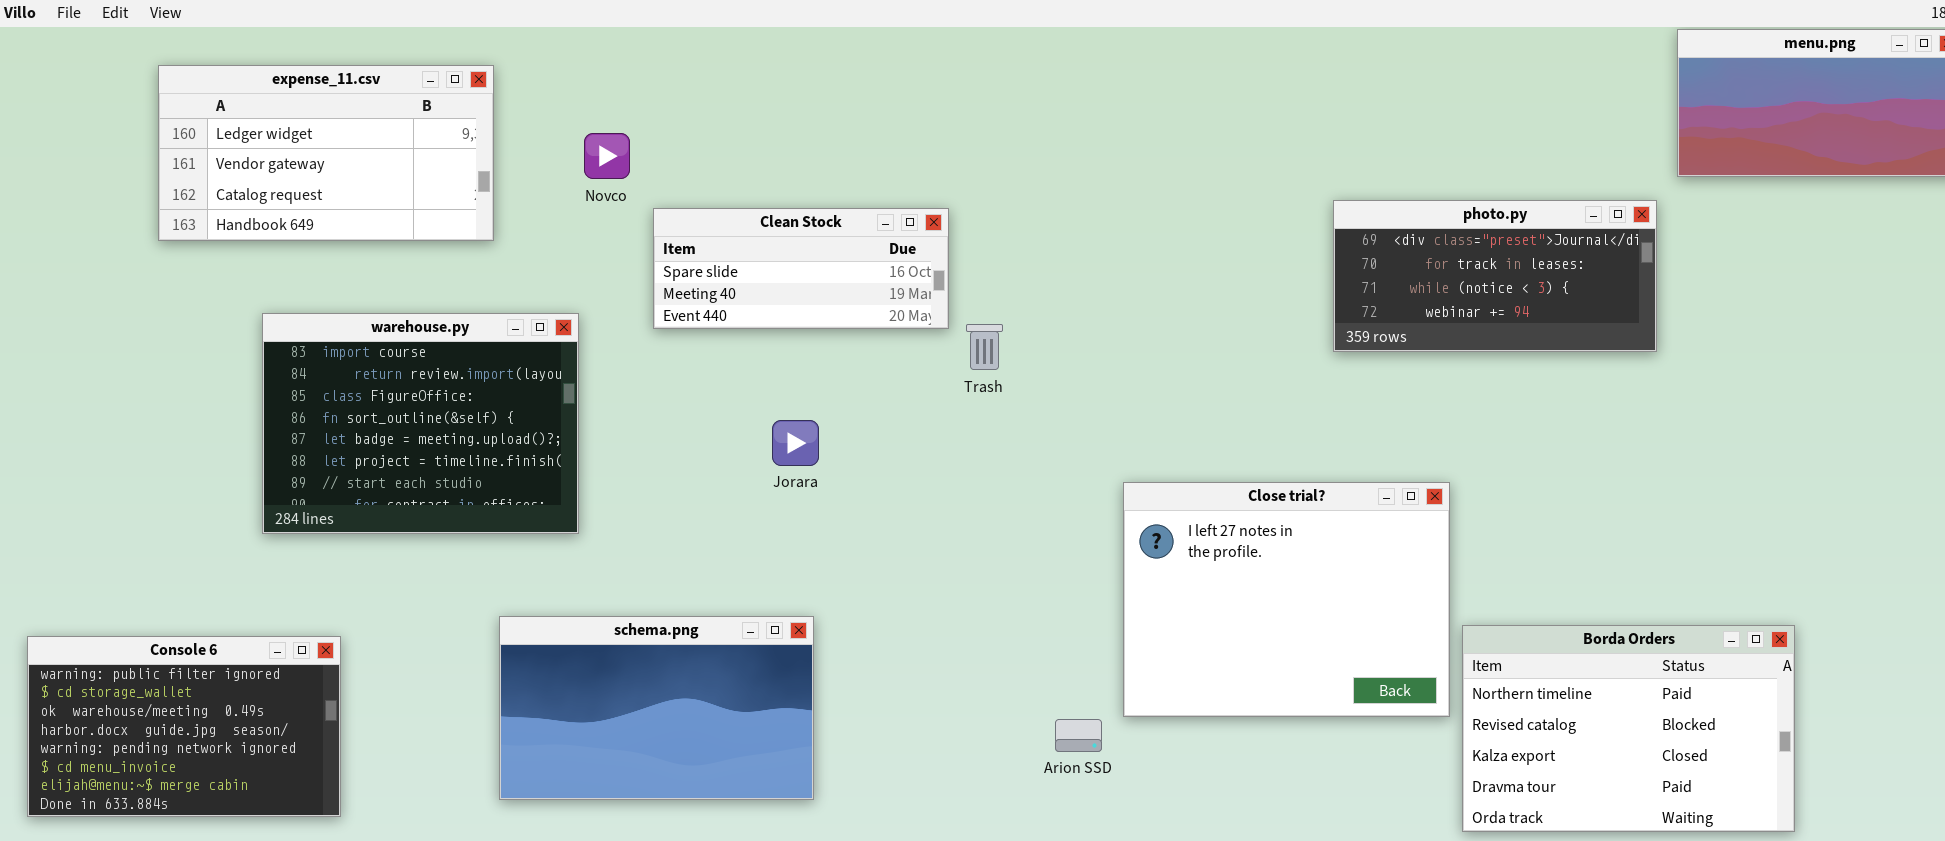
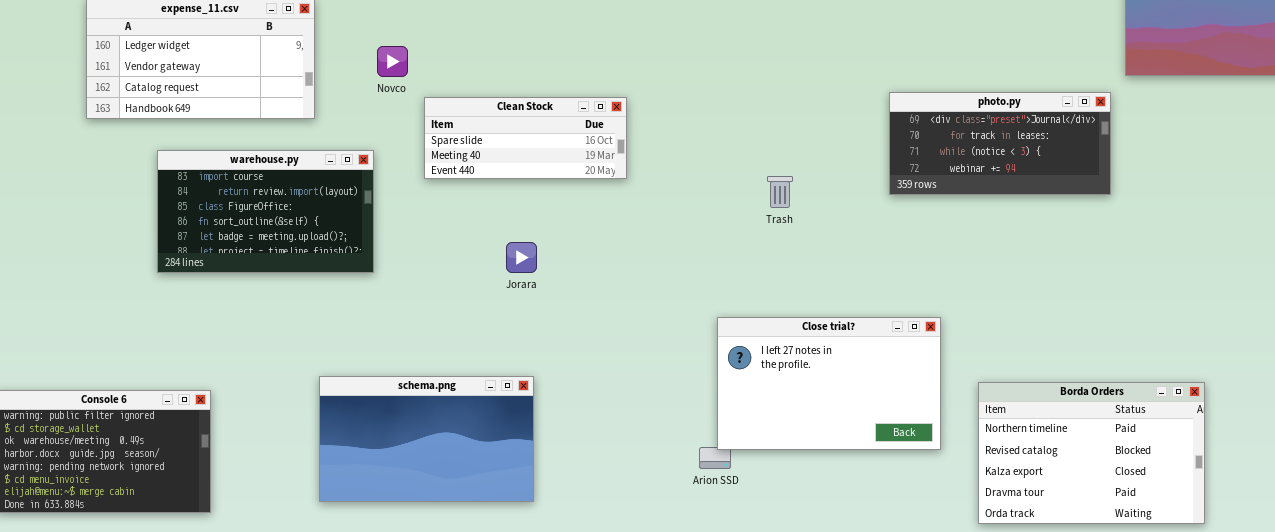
warehouse.py: [262,313,579,534] -> [157,150,374,273], moved, resized
Trash: [966,324,1003,370] -> [767,176,793,208], moved
Close trial?: [1123,482,1450,717] -> [717,317,941,450], moved, resized

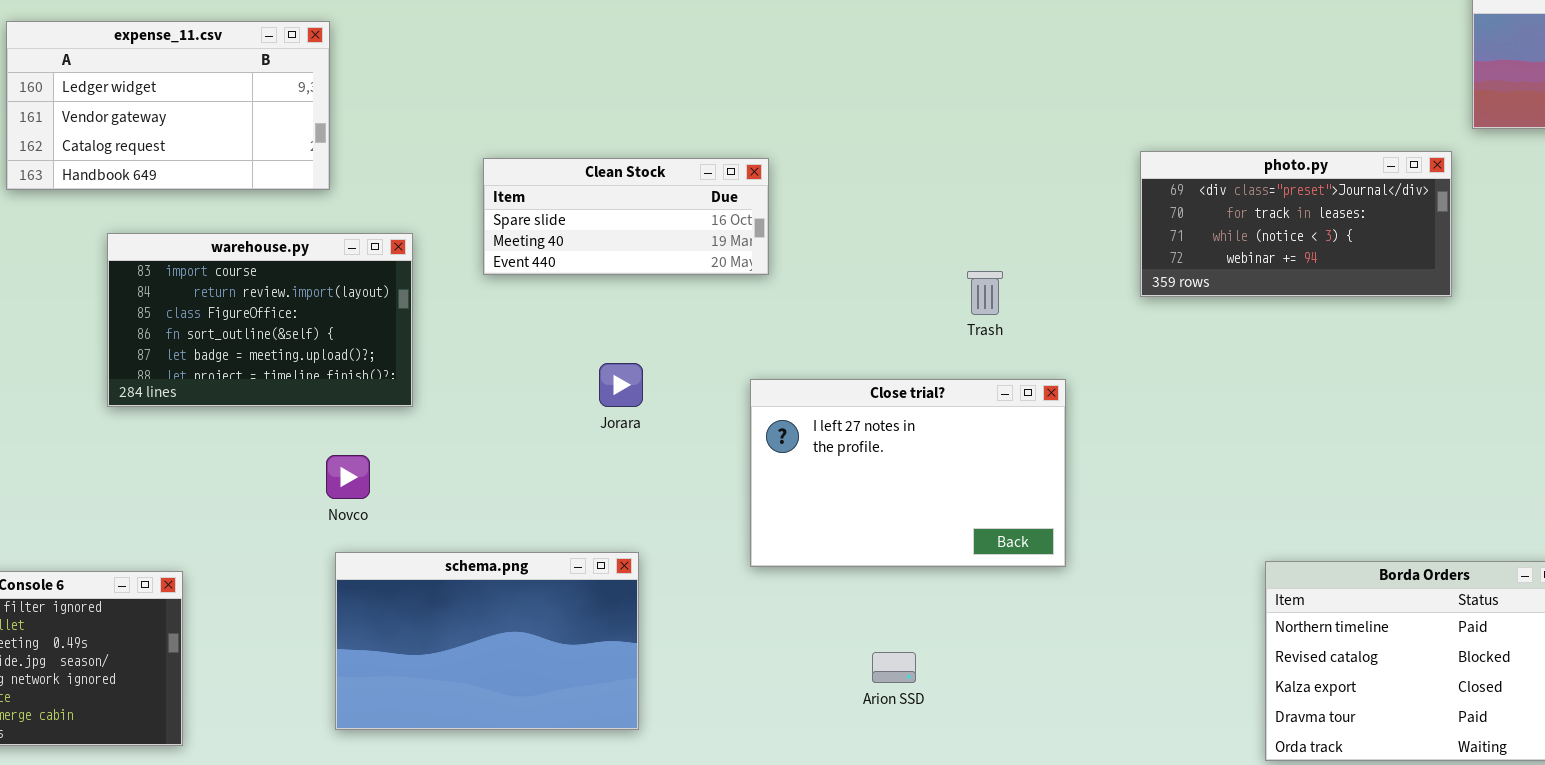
Novco: [377,46,408,77] -> [326,455,370,499], moved
Close trial?: [717,317,941,450] -> [750,379,1066,567], moved

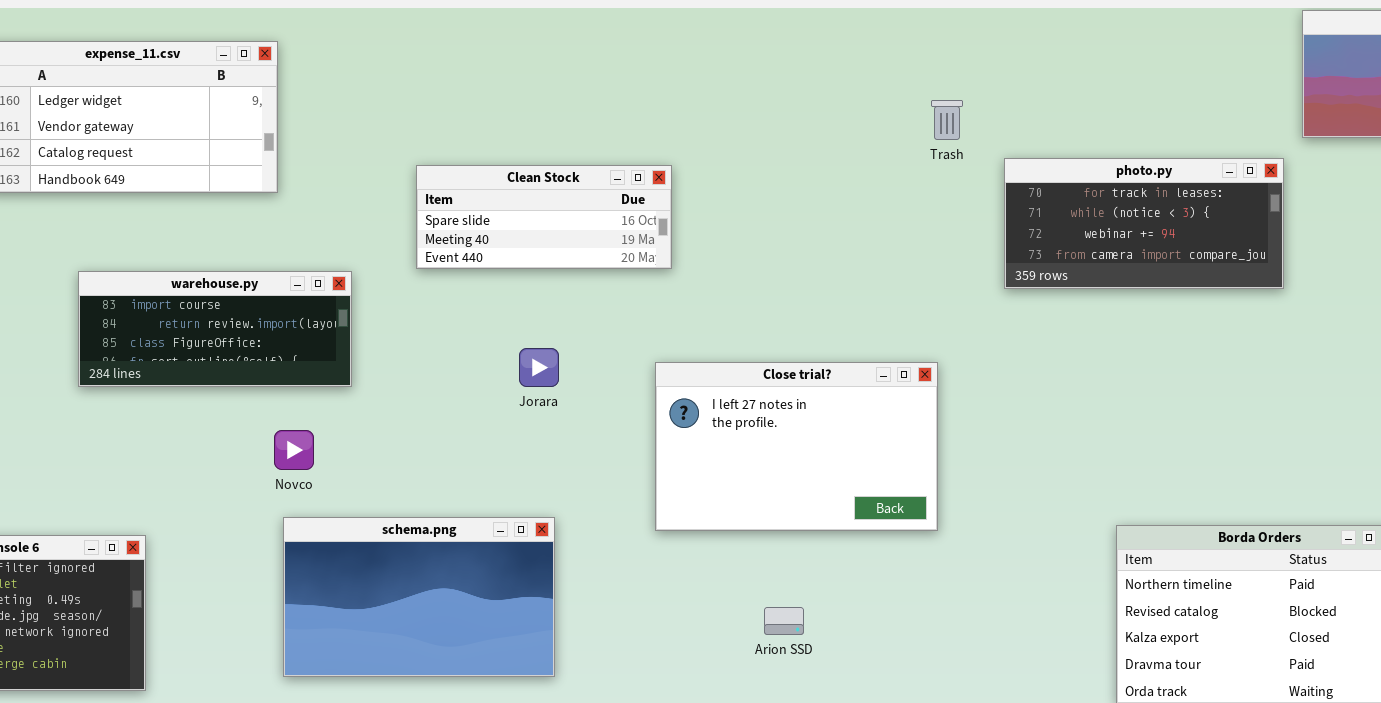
photo.py: [1140,151,1452,297] -> [1004,158,1284,289], scrolled down 1 row
warehouse.py: [107,233,413,407] -> [78,271,352,387], resized
Trash: [967,271,1003,315] -> [931,100,963,140], moved

